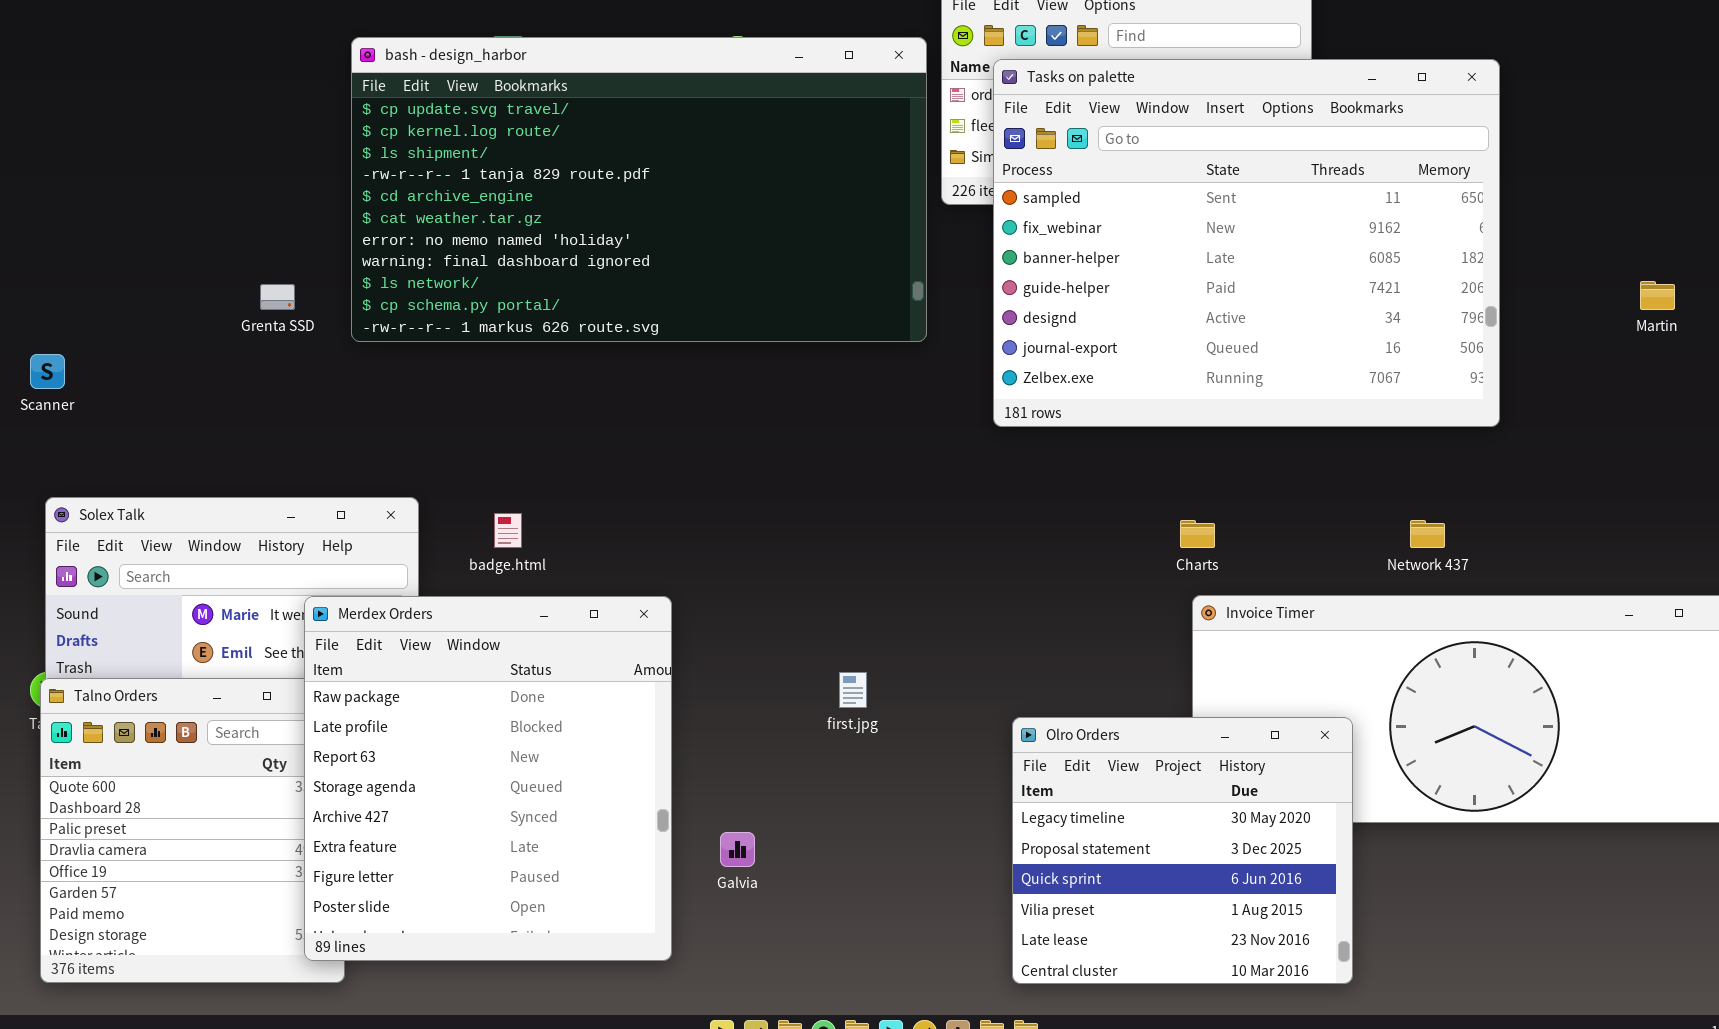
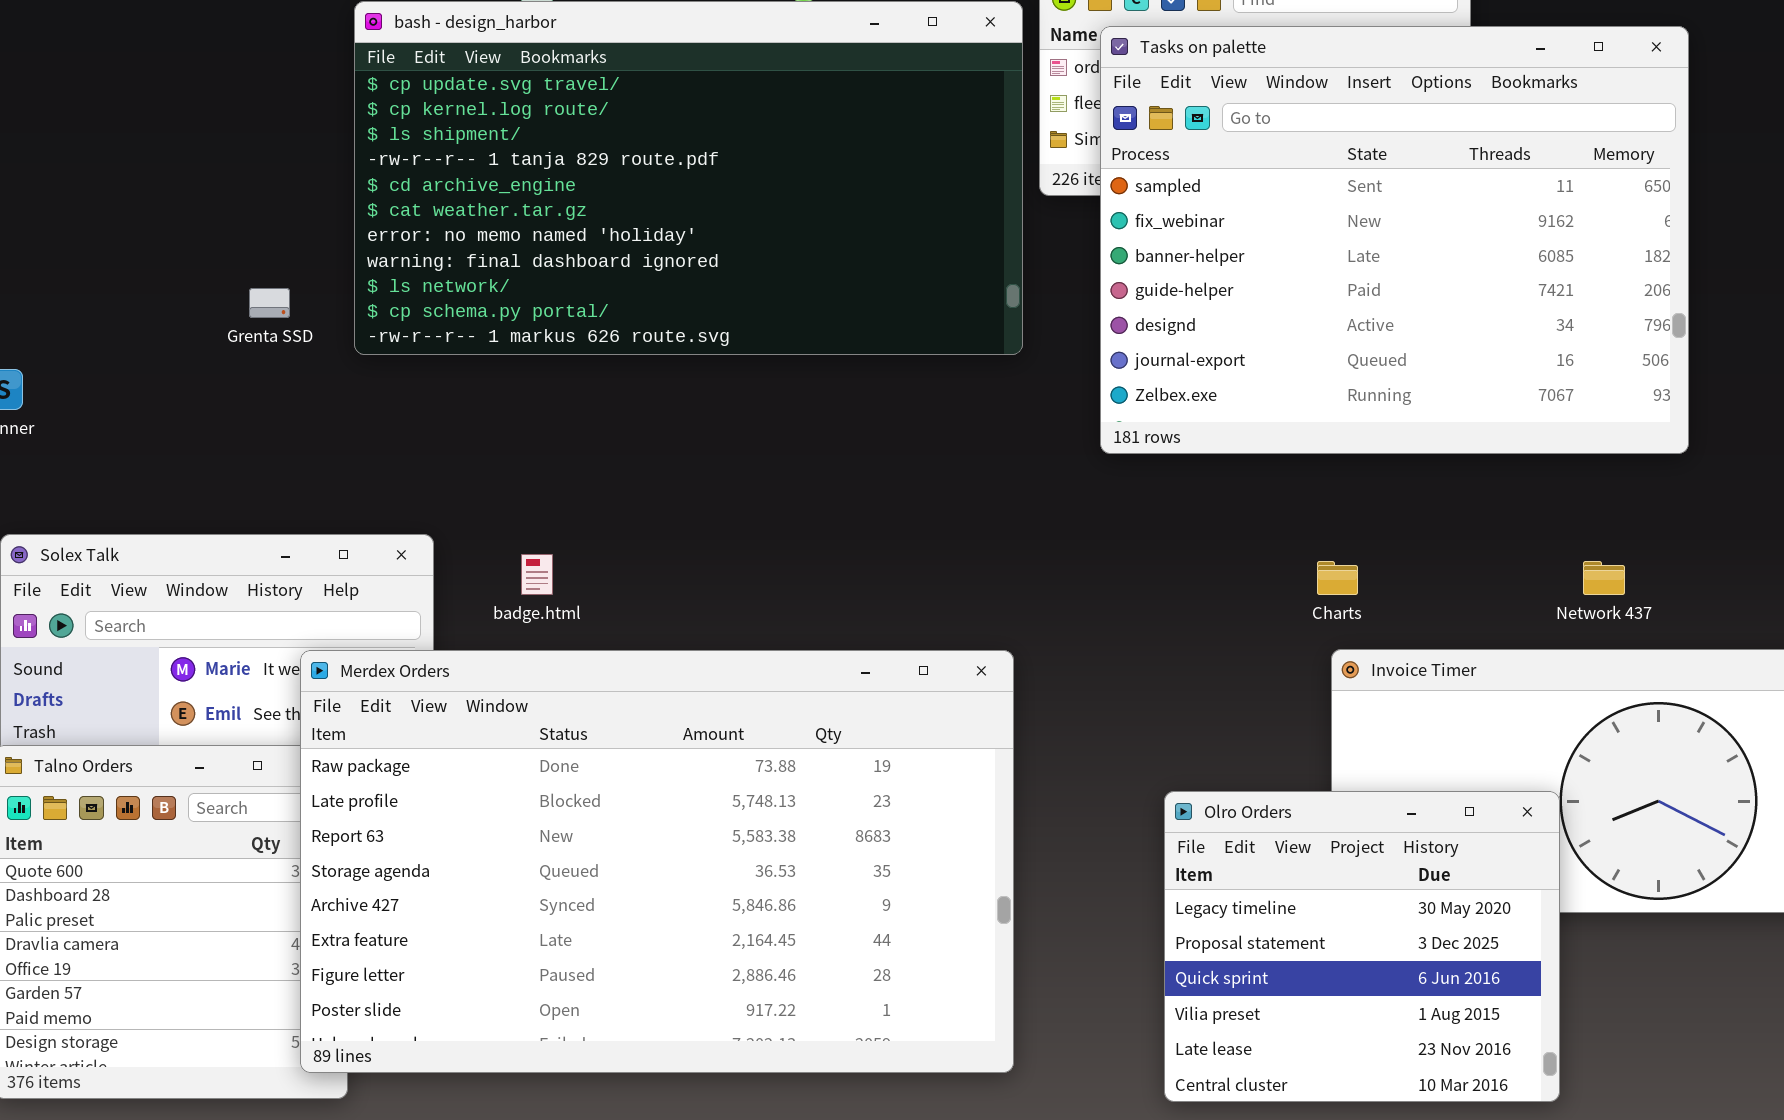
Merdex Orders: [304,596,672,961] -> [300,650,1014,1073], resized
Olro Orders: [1012,717,1353,984] -> [1164,791,1560,1102], moved

